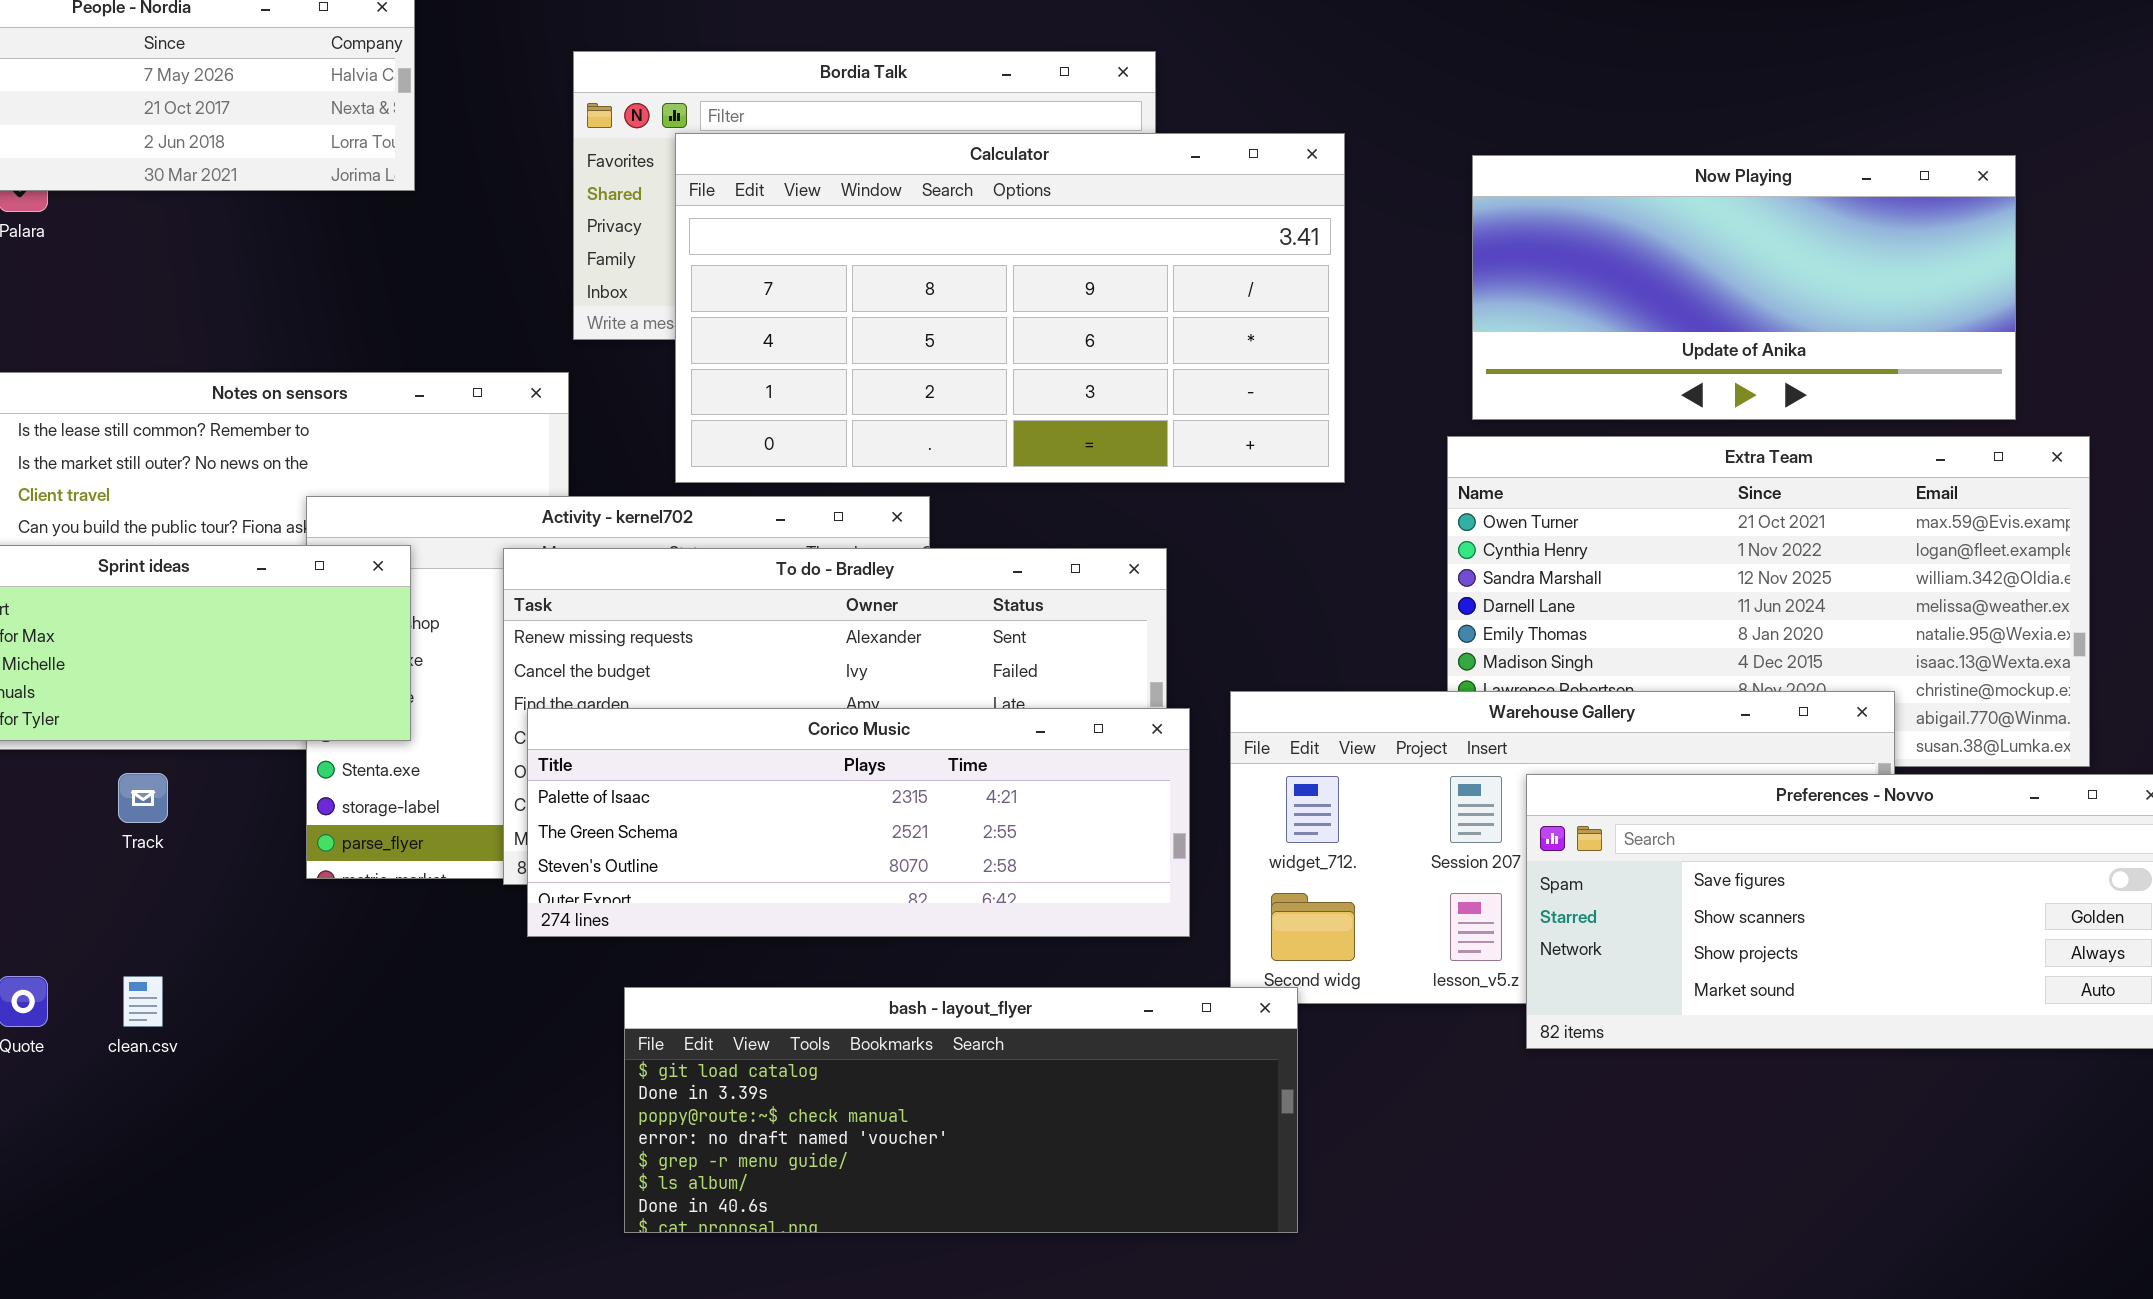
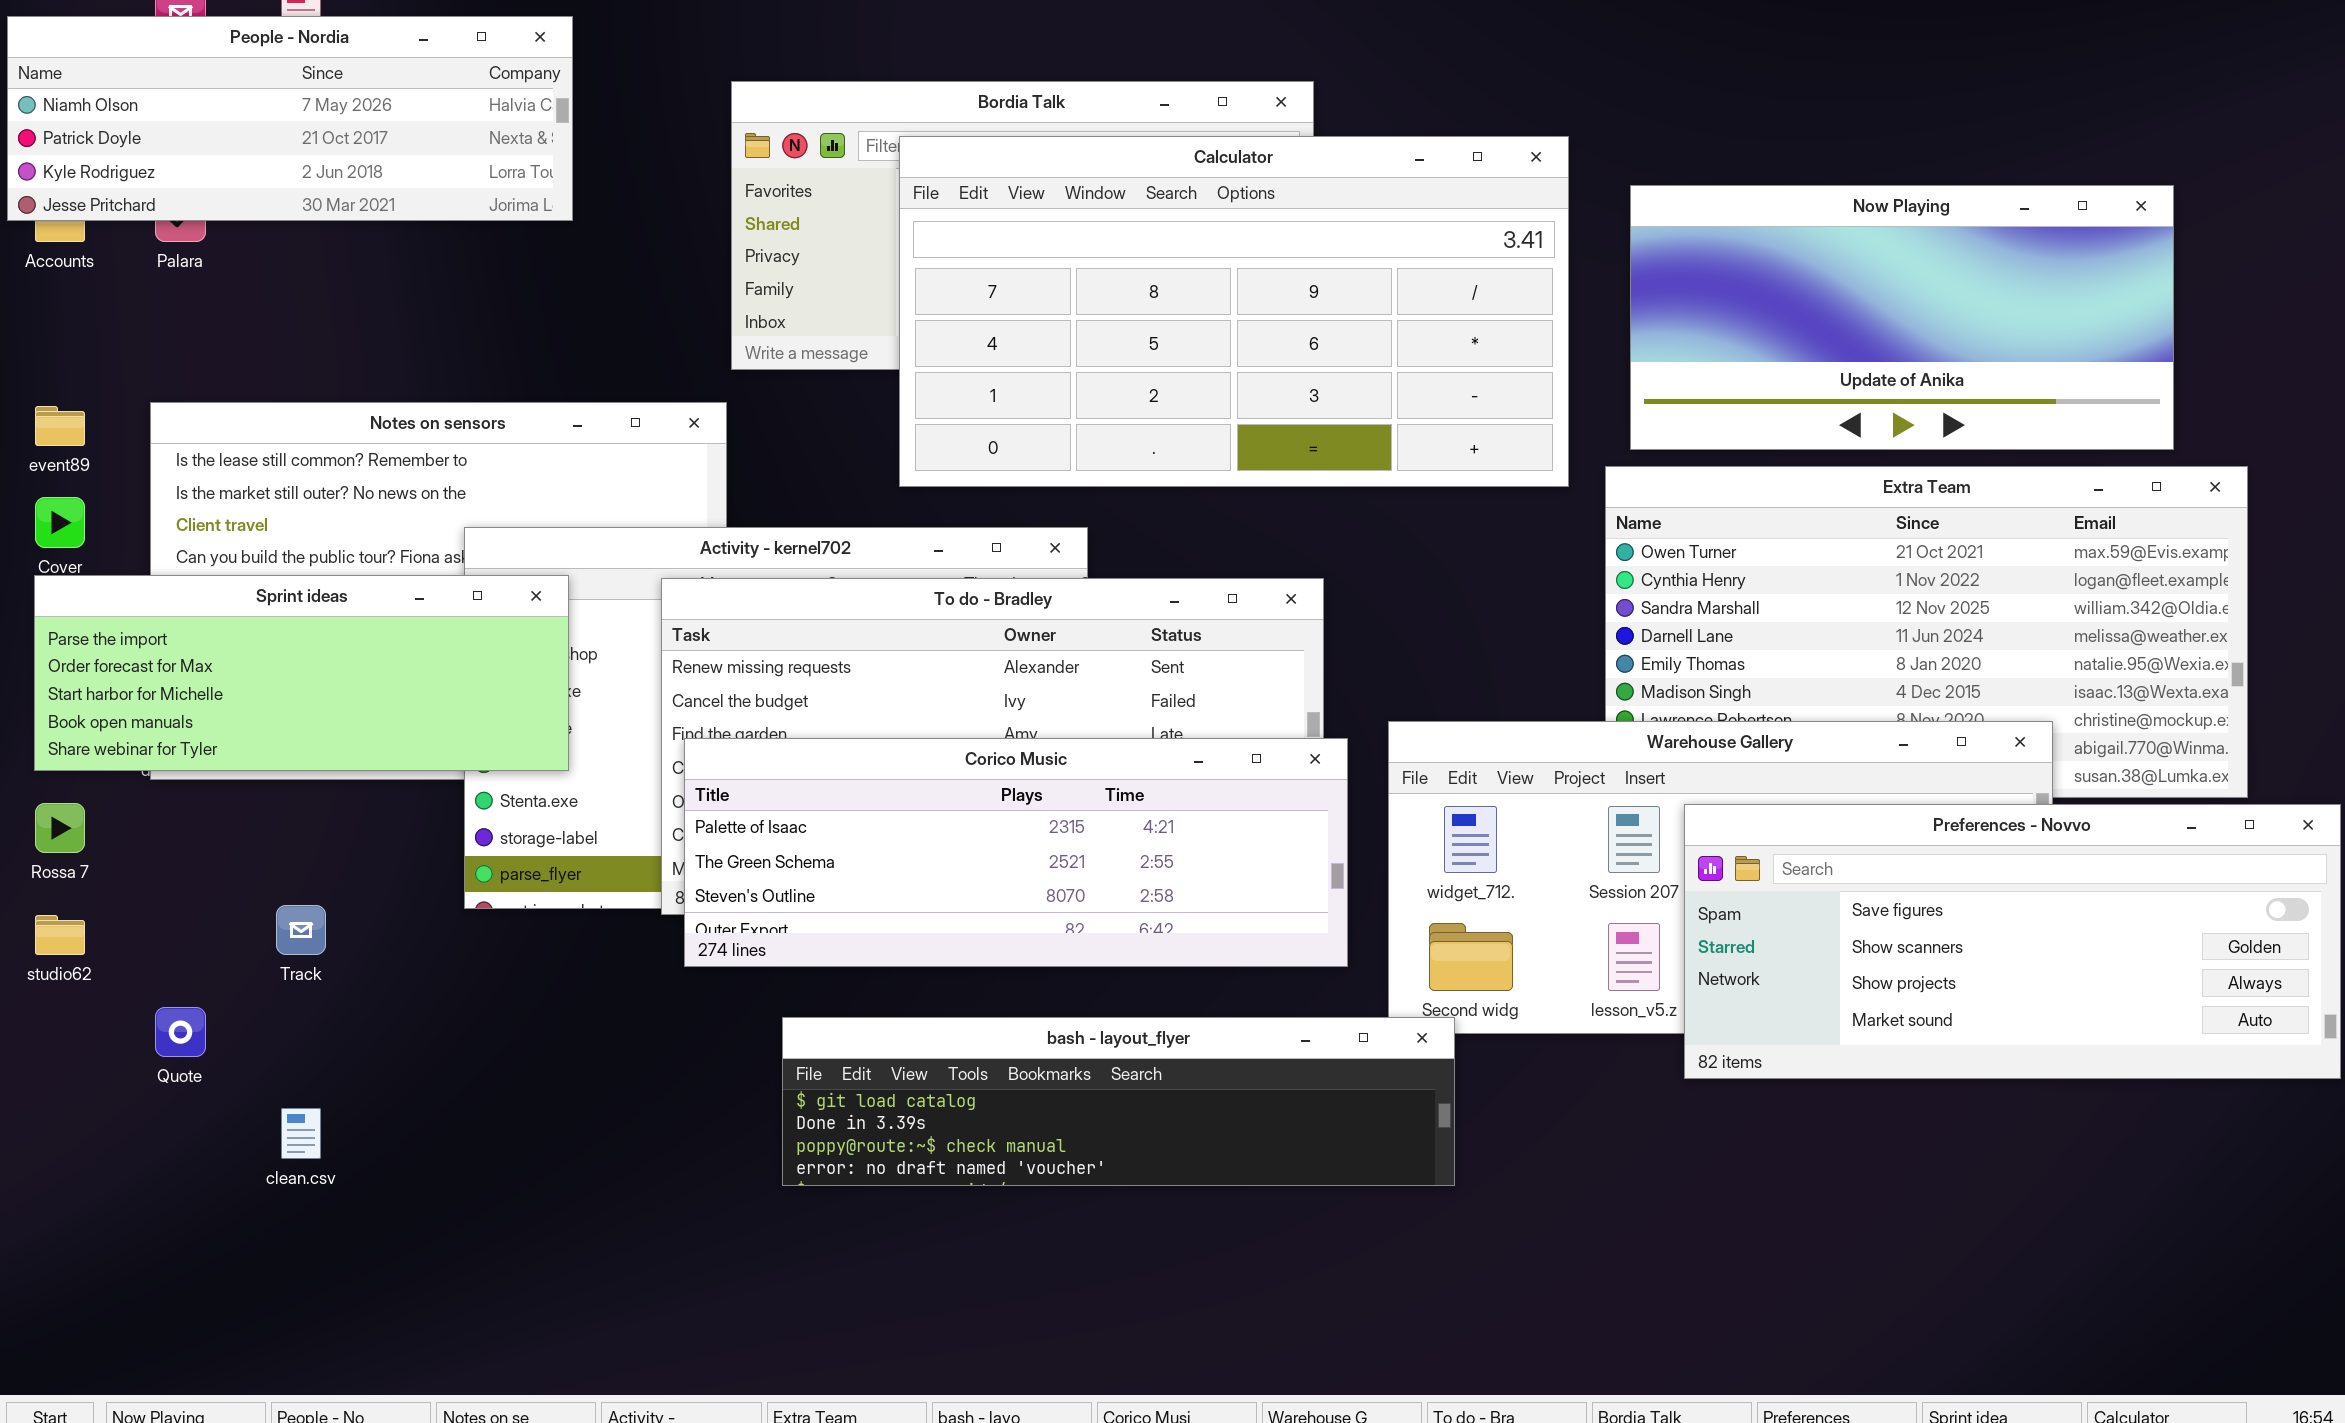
Calculator: [675,133,1345,483] -> [899,136,1569,487], moved
Track: [118,773,168,823] -> [276,905,326,955], moved
clean.csv: [123,976,163,1027] -> [281,1108,321,1159], moved
bash - layout_flyer: [624,987,1298,1233] -> [782,1017,1455,1186], resized

